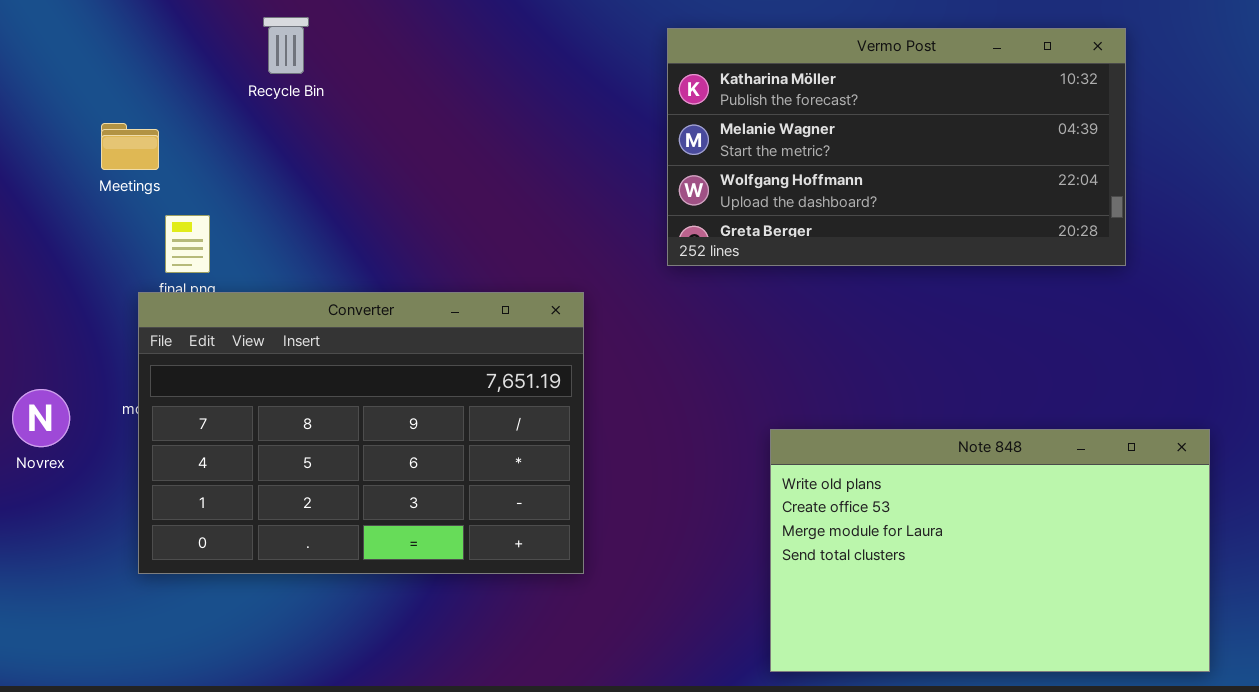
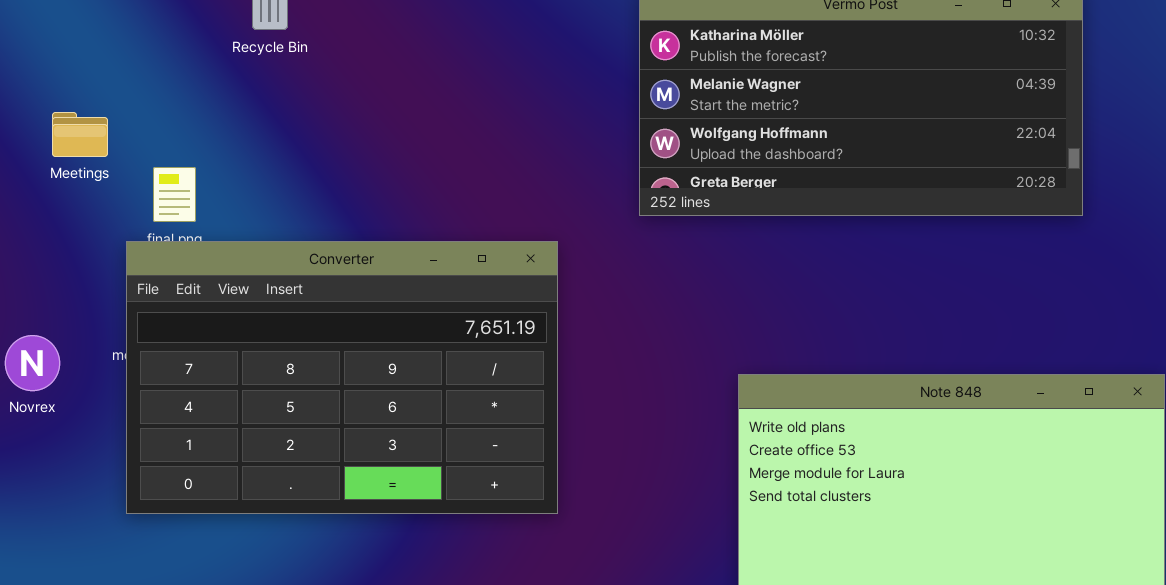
Meetings: [101,123,159,170] -> [52,112,108,157], moved

